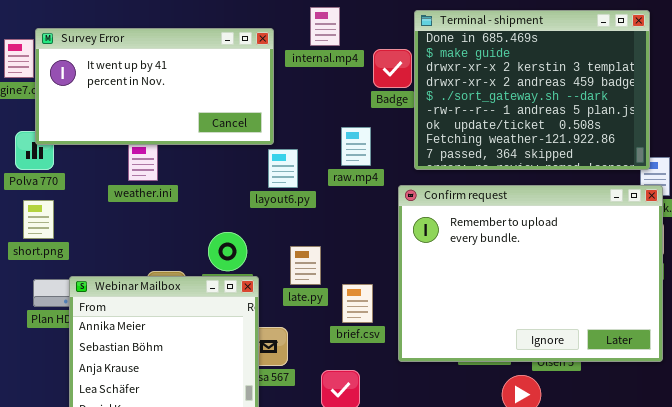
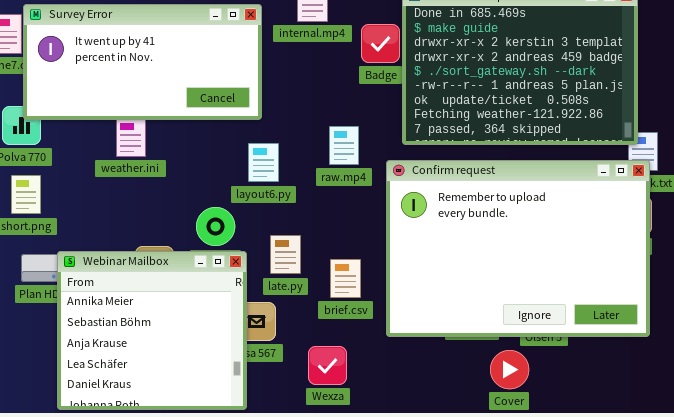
raw.mp4: [341,127,371,166] -> [329,126,359,165], moved
layout6.py: [268,149,298,188] -> [248,143,279,182], moved
late.py: [290,246,321,285] -> [270,235,301,274], moved

